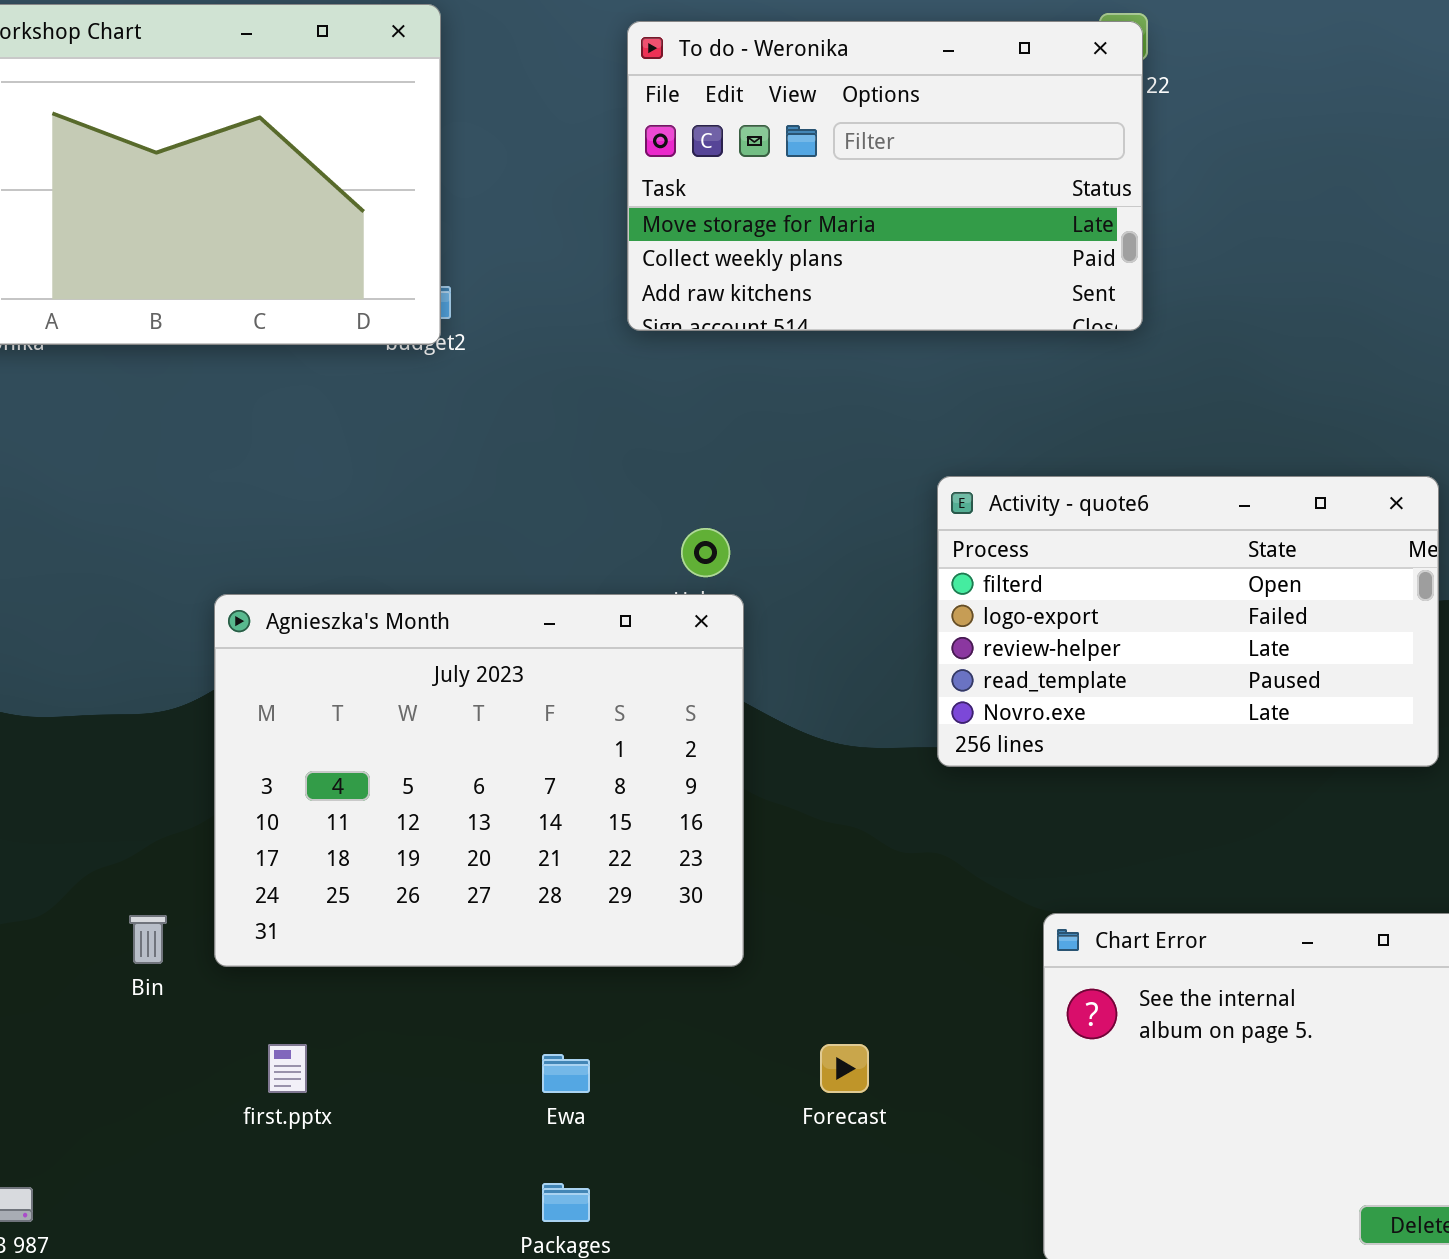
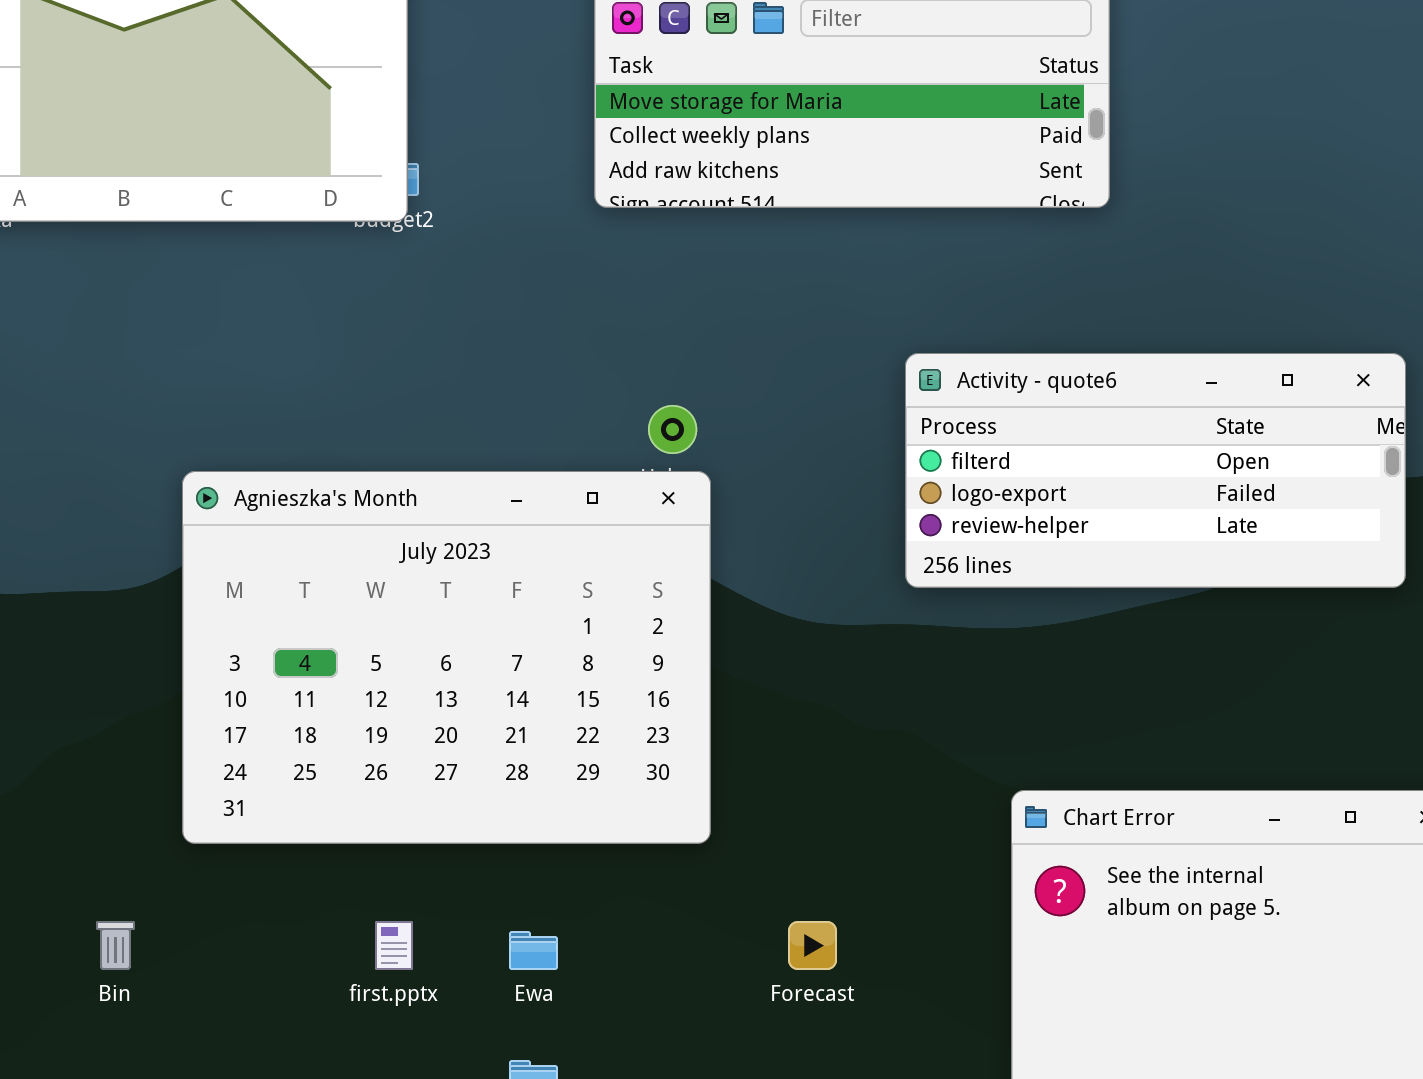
Activity - quote6: [937,476,1439,767] -> [905,353,1406,588], resized
Bin: [129,915,167,964] -> [96,921,135,970], moved
first.pptx: [268,1044,307,1093] -> [375,921,413,970], moved

